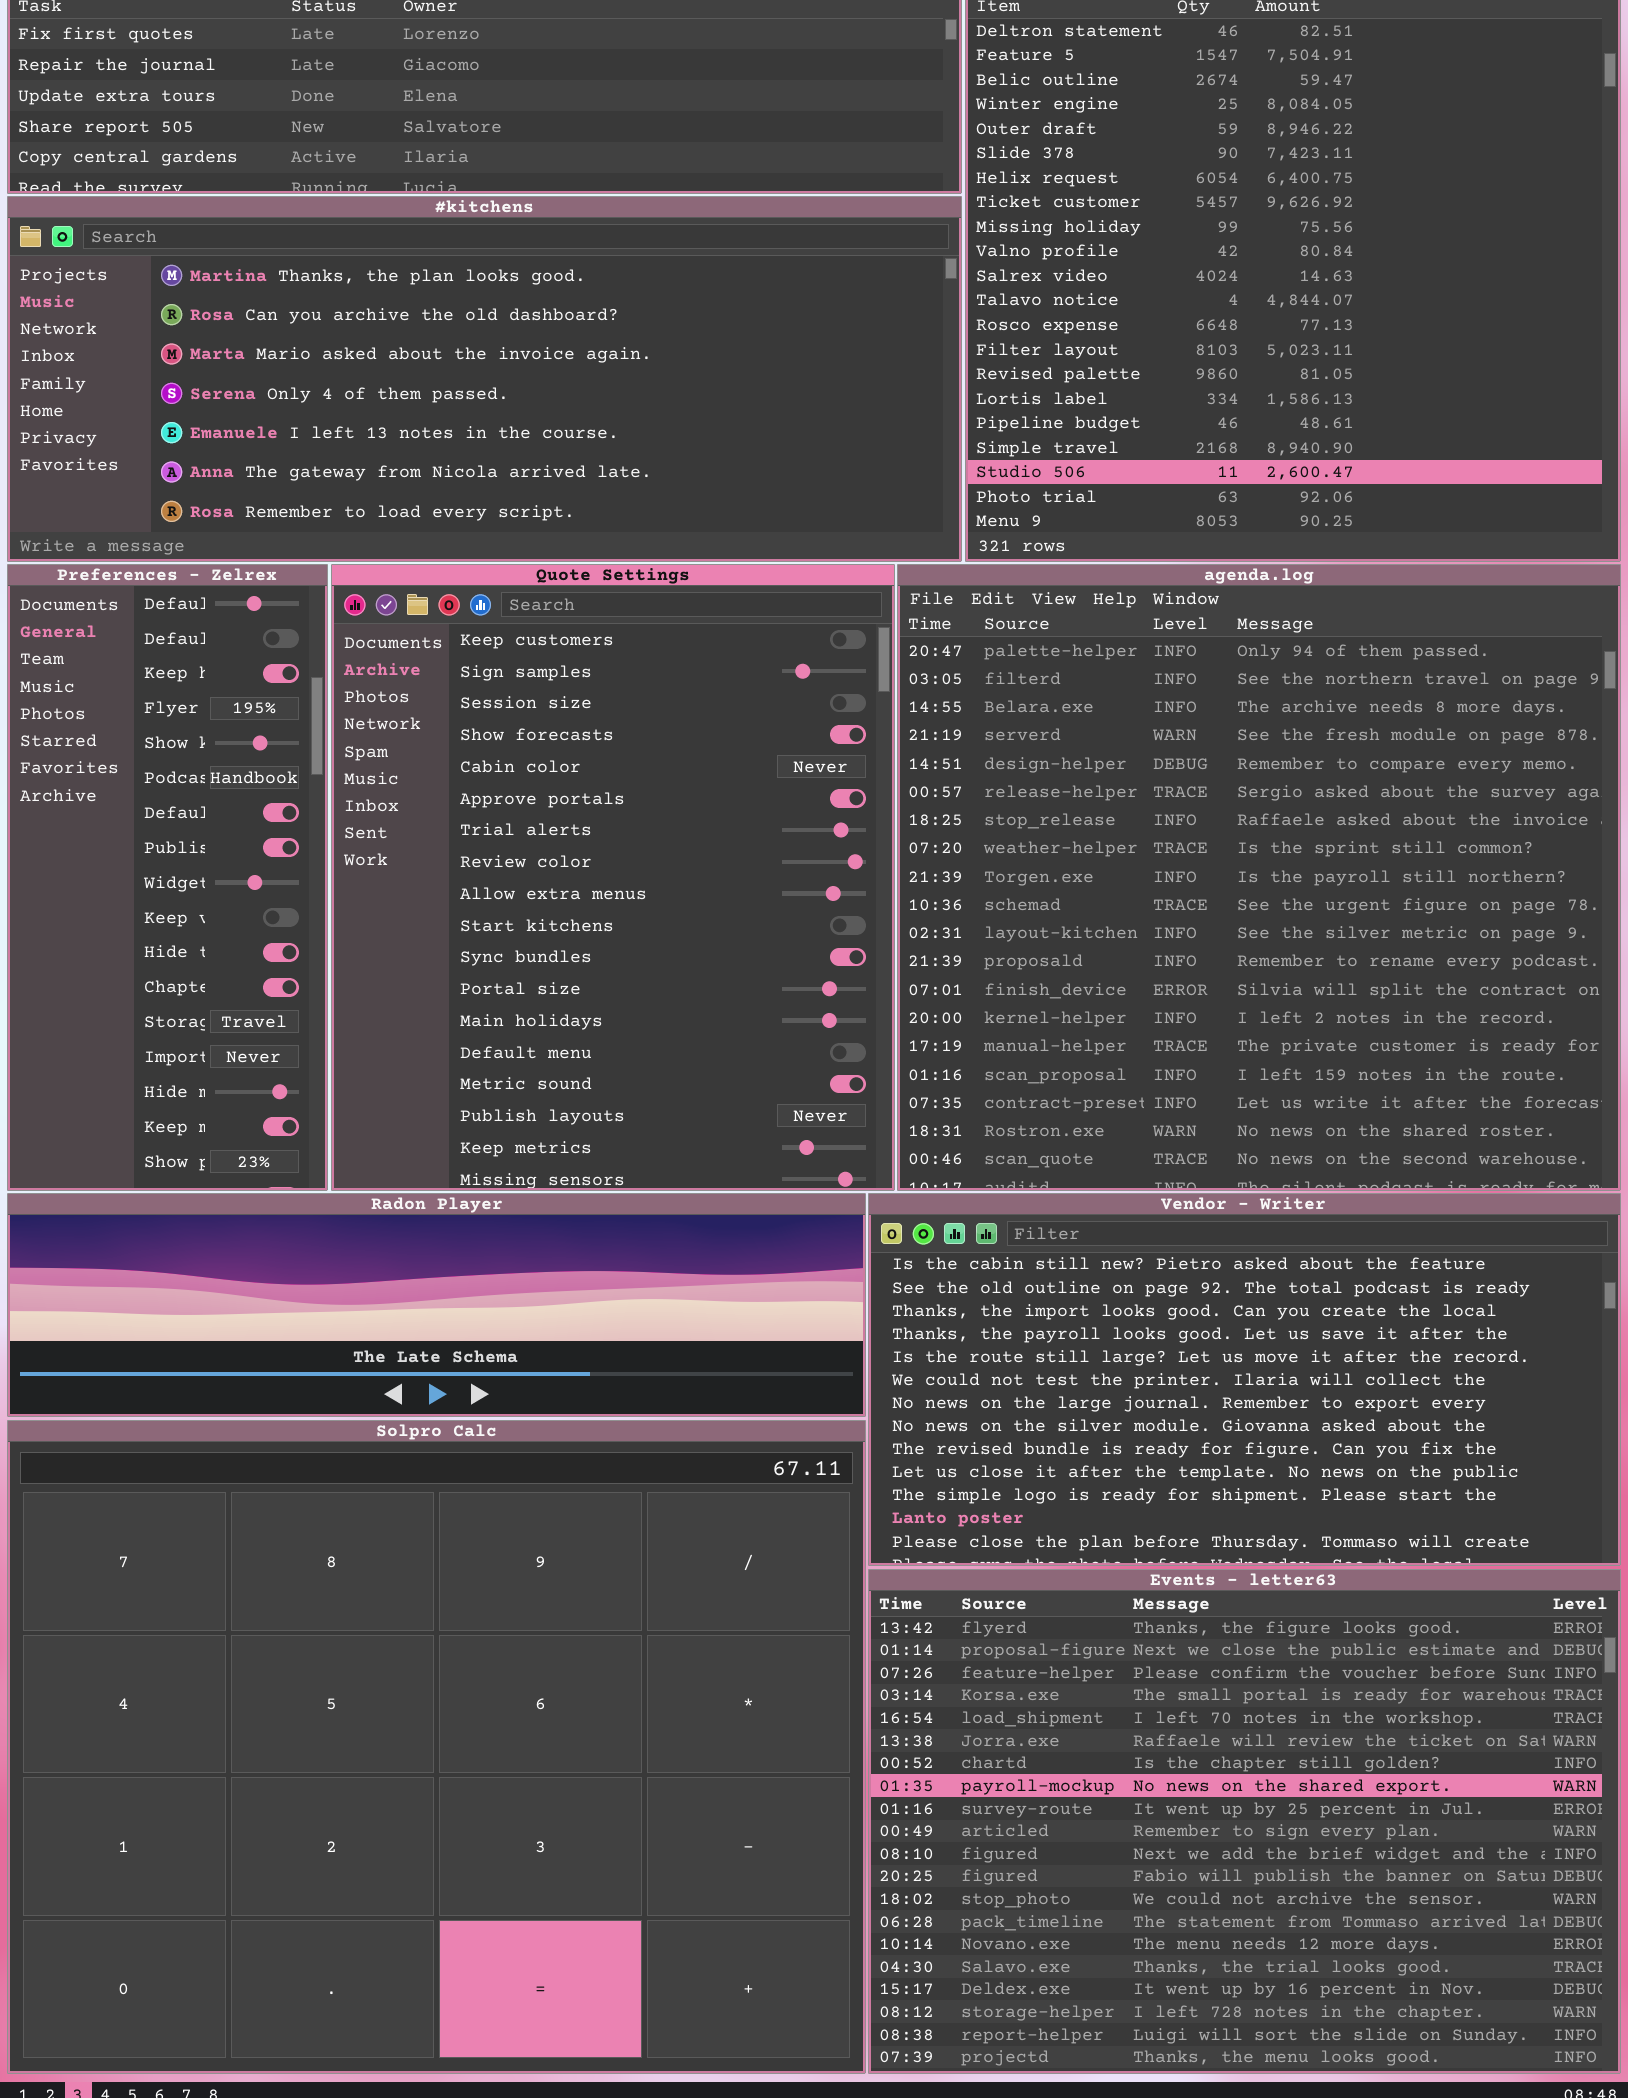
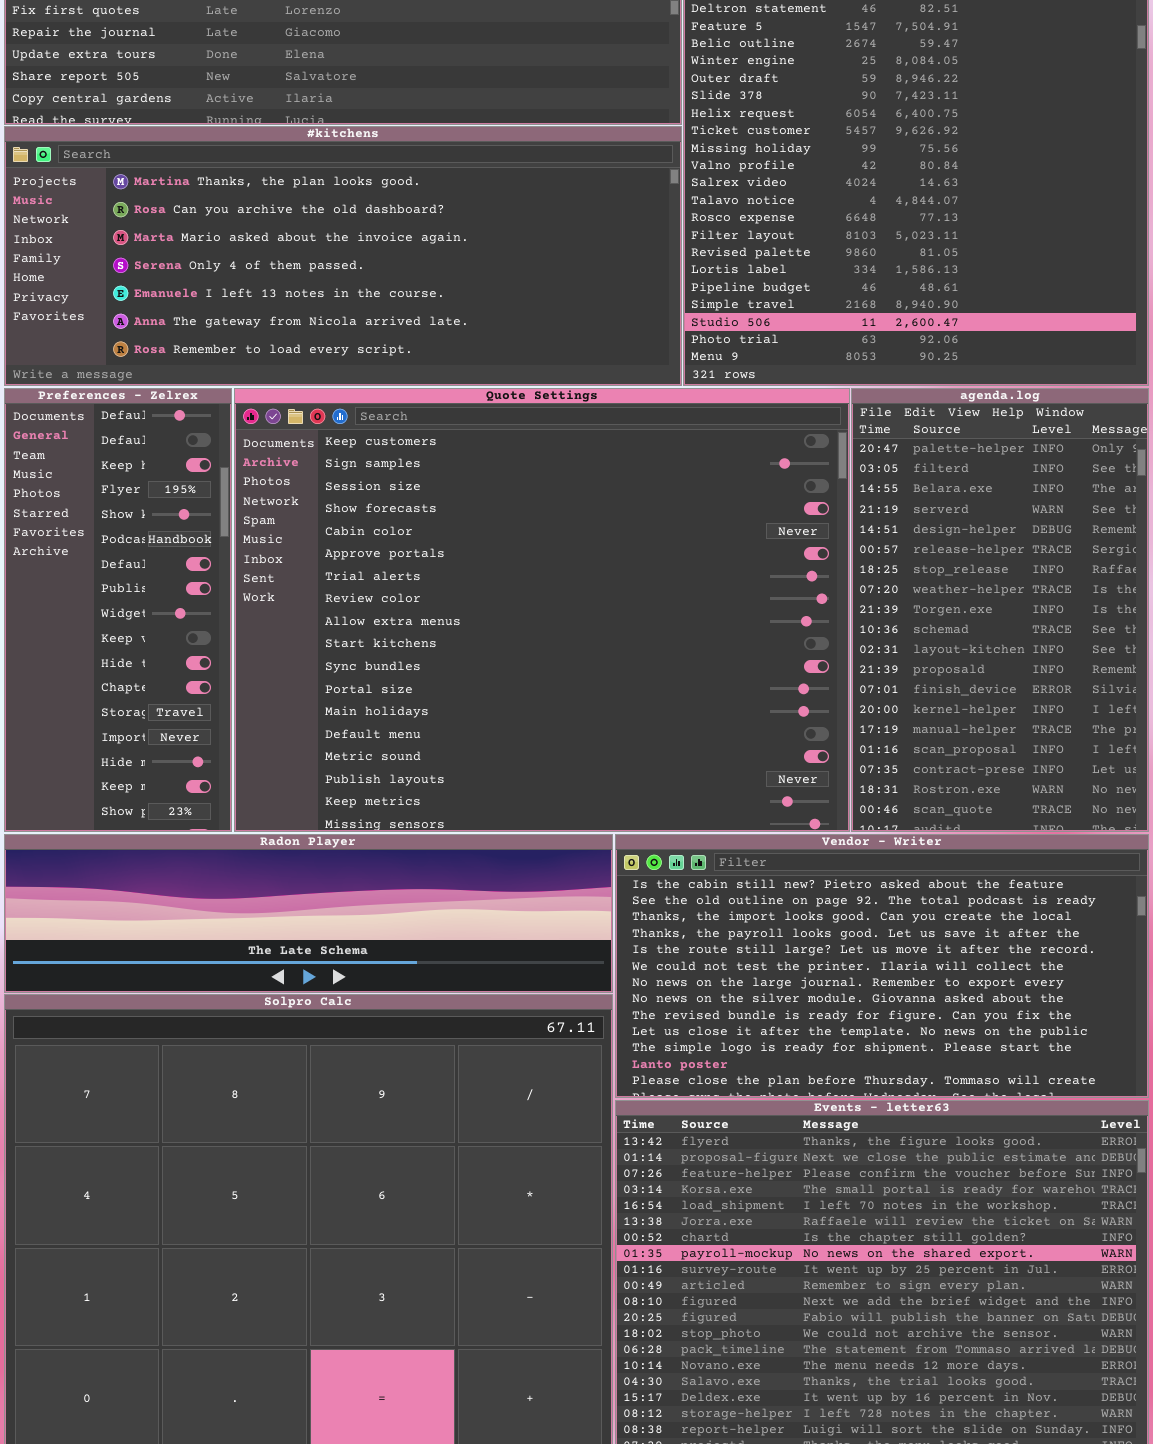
Quote Settings: [331,564,895,1191] -> [234,388,850,832], resized
agenda.log: [897,564,1621,1191] -> [851,388,1149,832], resized

